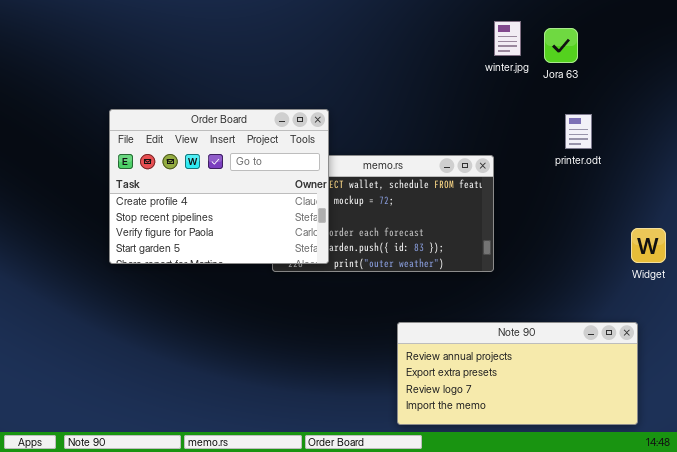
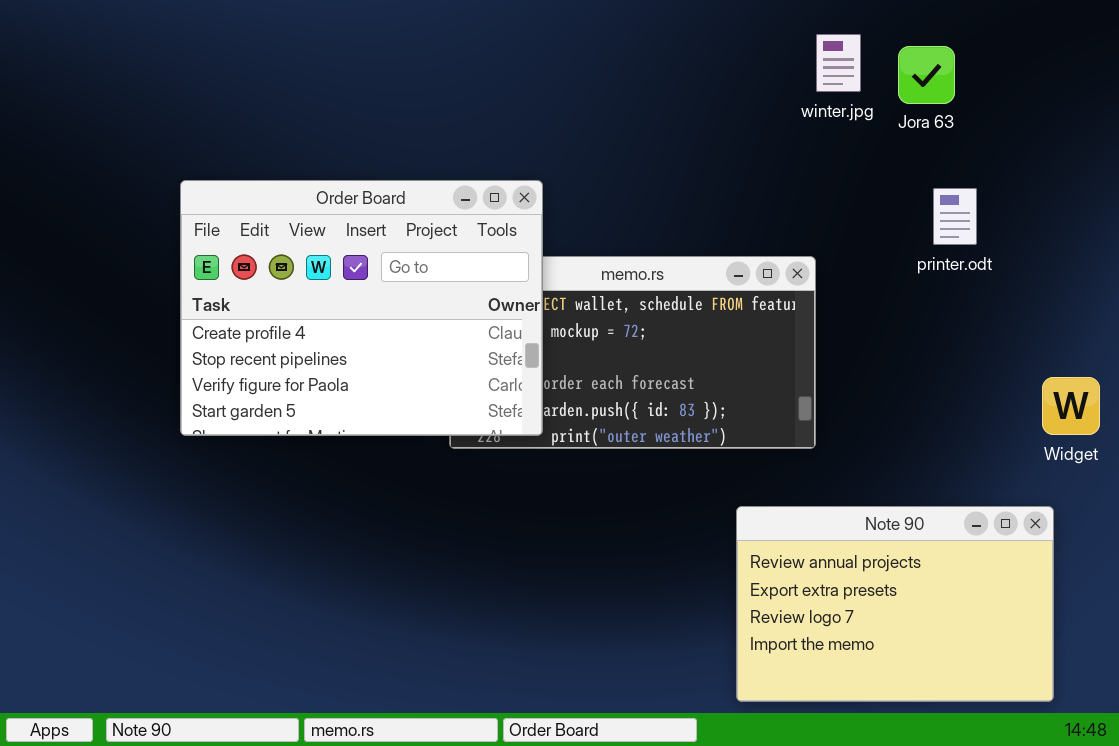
Note 90: [397,322,638,425] -> [736,506,1054,702], resized

